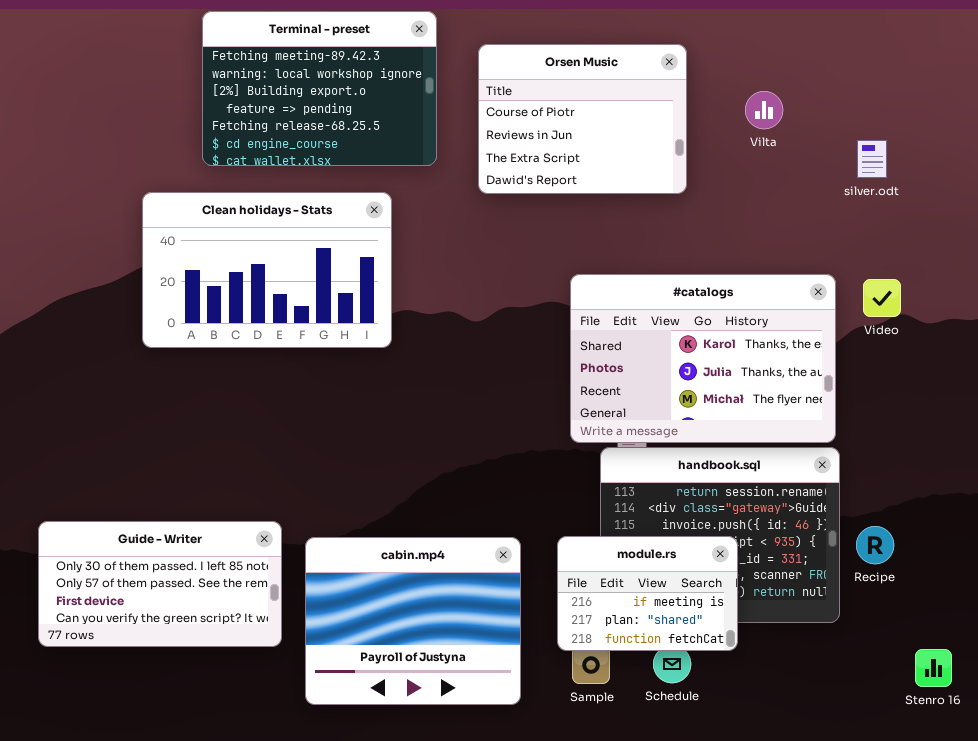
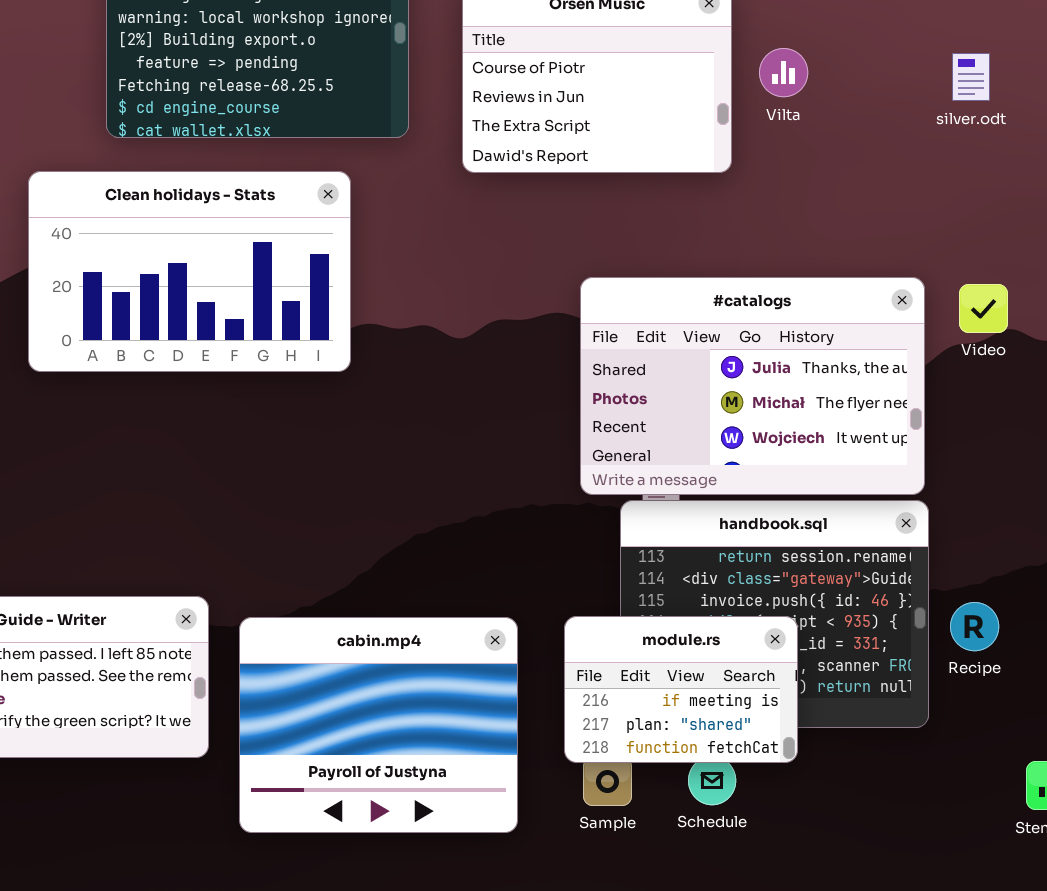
Vilta: [745,91,783,129] -> [759,48,808,97], moved
silver.odt: [857,140,887,178] -> [952,53,990,101], moved
#catalogs: [570,274,836,443] -> [580,277,925,495], scrolled down 1 row

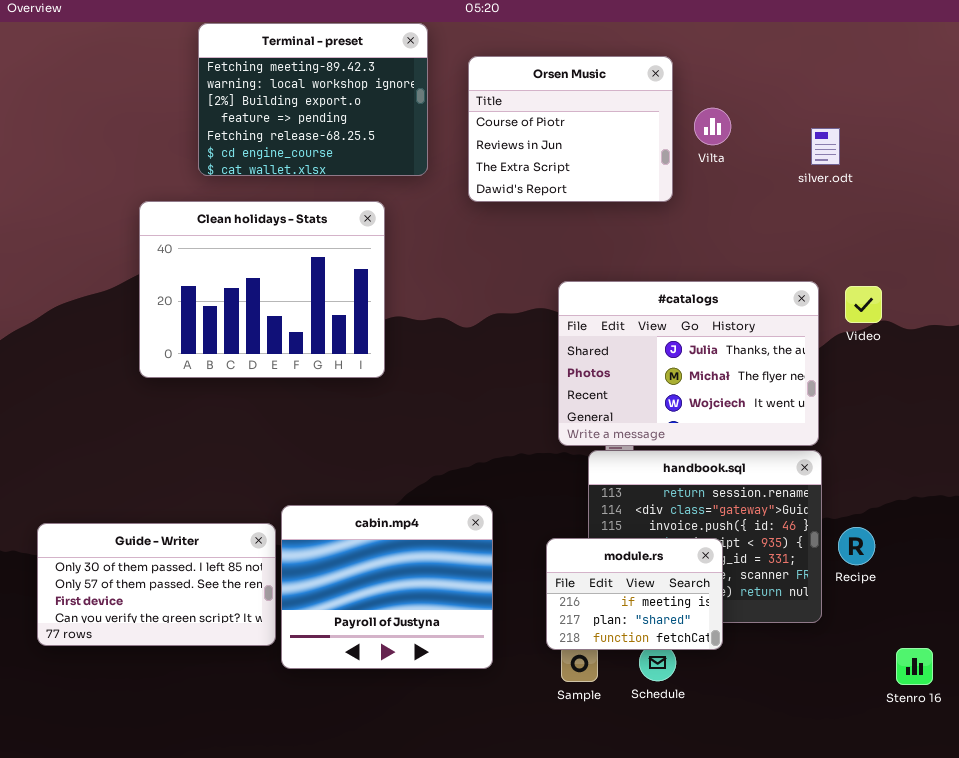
silver.odt: [952,53,990,101] -> [811,128,840,165], moved
Clean holidays - Stats: [28,171,351,372] -> [139,201,385,378], resized
cabin.mp4: [239,617,518,833] -> [281,505,493,669], moved

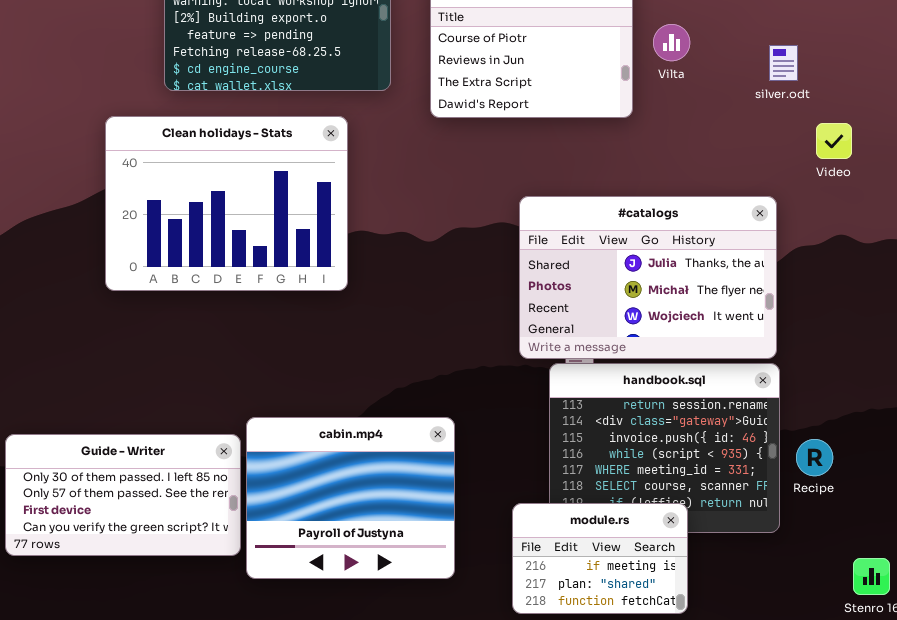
Video: [845,286,882,323] -> [816,123,852,159], moved
module.rs: [546,538,723,650] -> [512,503,688,614], moved

